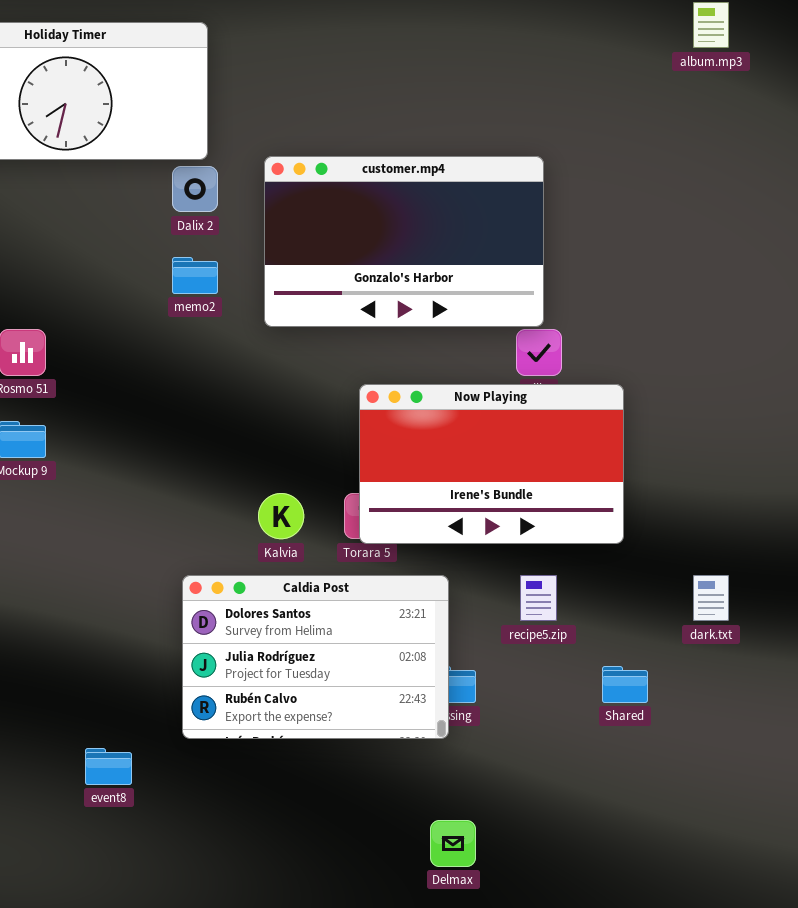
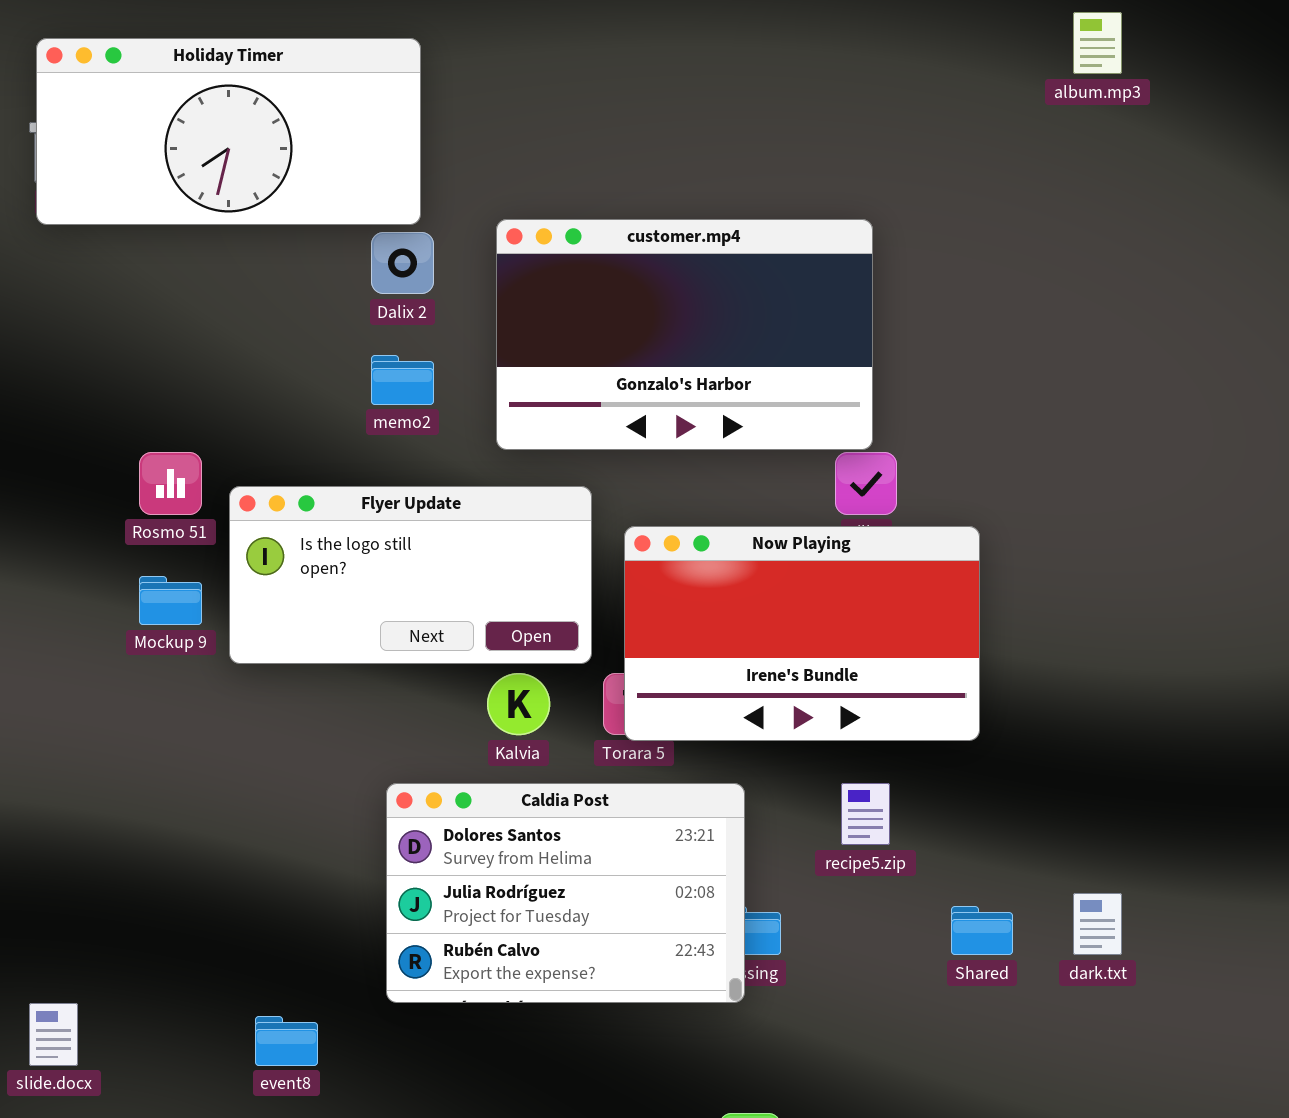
Flyer Update: none -> [229,486,592,664], opened
dark.txt: [693,575,729,621] -> [1073,893,1122,955], moved

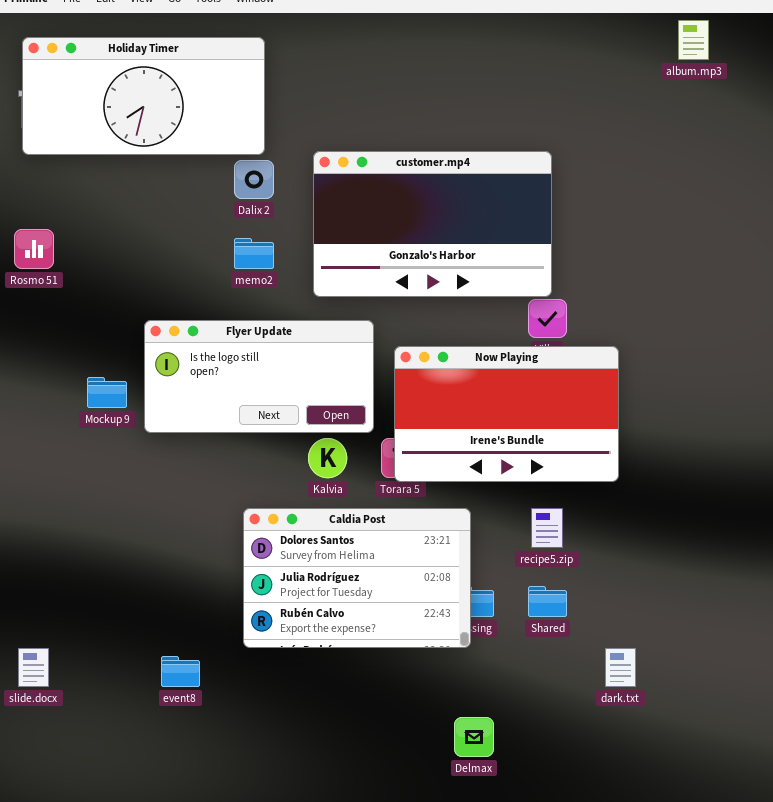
Rosmo 51: [139,452,202,515] -> [14,229,54,269], moved
dark.txt: [1073,893,1122,955] -> [605,648,636,687], moved
Shared: [951,906,1013,955] -> [528,586,567,617], moved

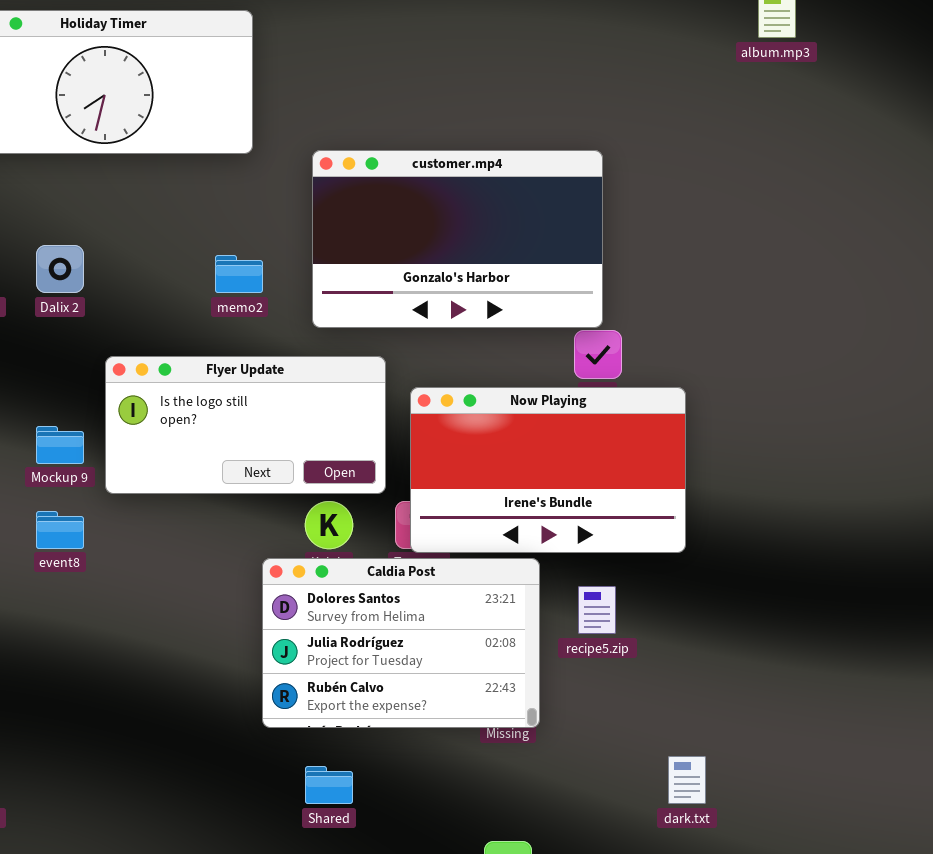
Dalix 2: [234,160,274,199] -> [36,245,84,293], moved
Caldia Post: [243,508,471,648] -> [262,558,540,728], moved
Shared: [528,586,567,617] -> [305,766,353,804], moved
event8: [161,656,200,687] -> [36,511,84,549], moved

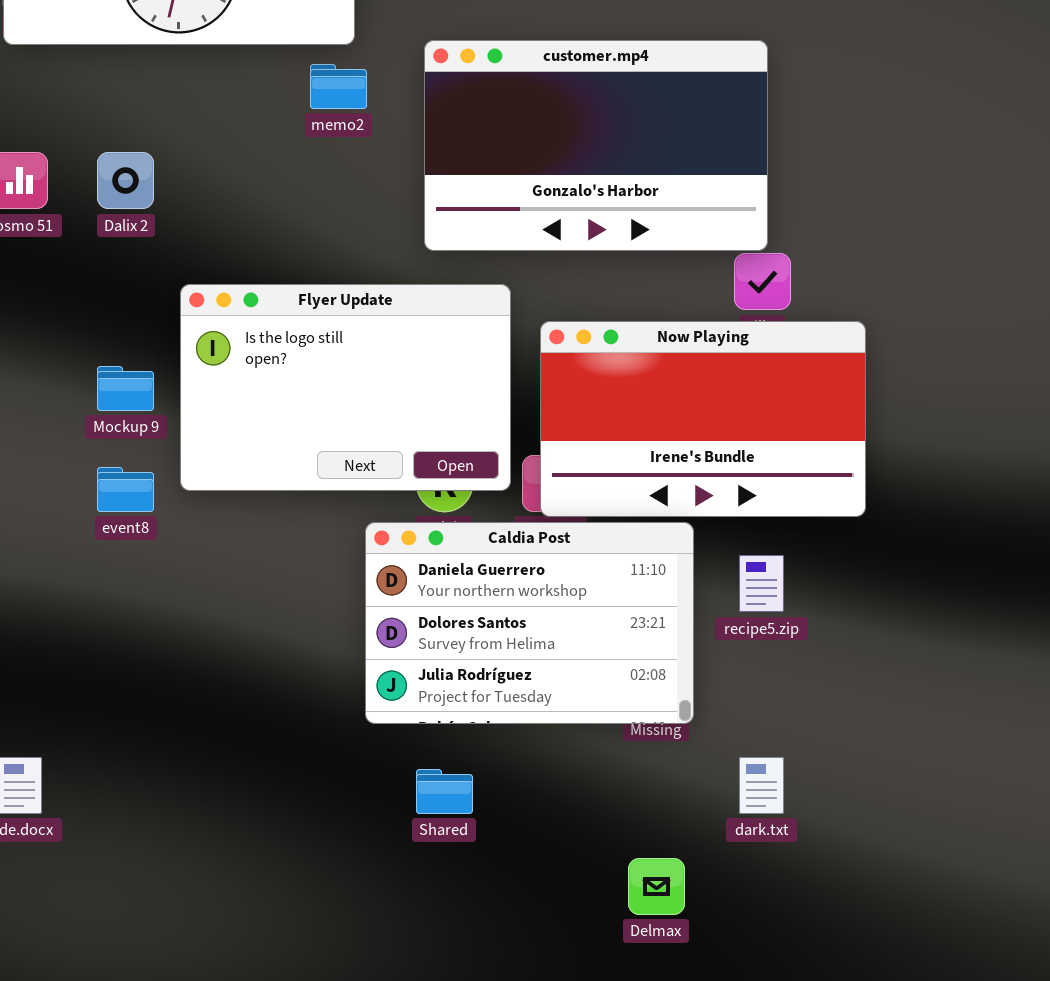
memo2: [215,255,263,293] -> [310,64,367,109], moved
Flyer Update: [105,356,386,494] -> [180,284,511,491], resized
Caldia Post: [262,558,540,728] -> [365,522,694,724], scrolled up 1 row
dark.txt: [668,756,706,804] -> [739,757,784,814], moved

